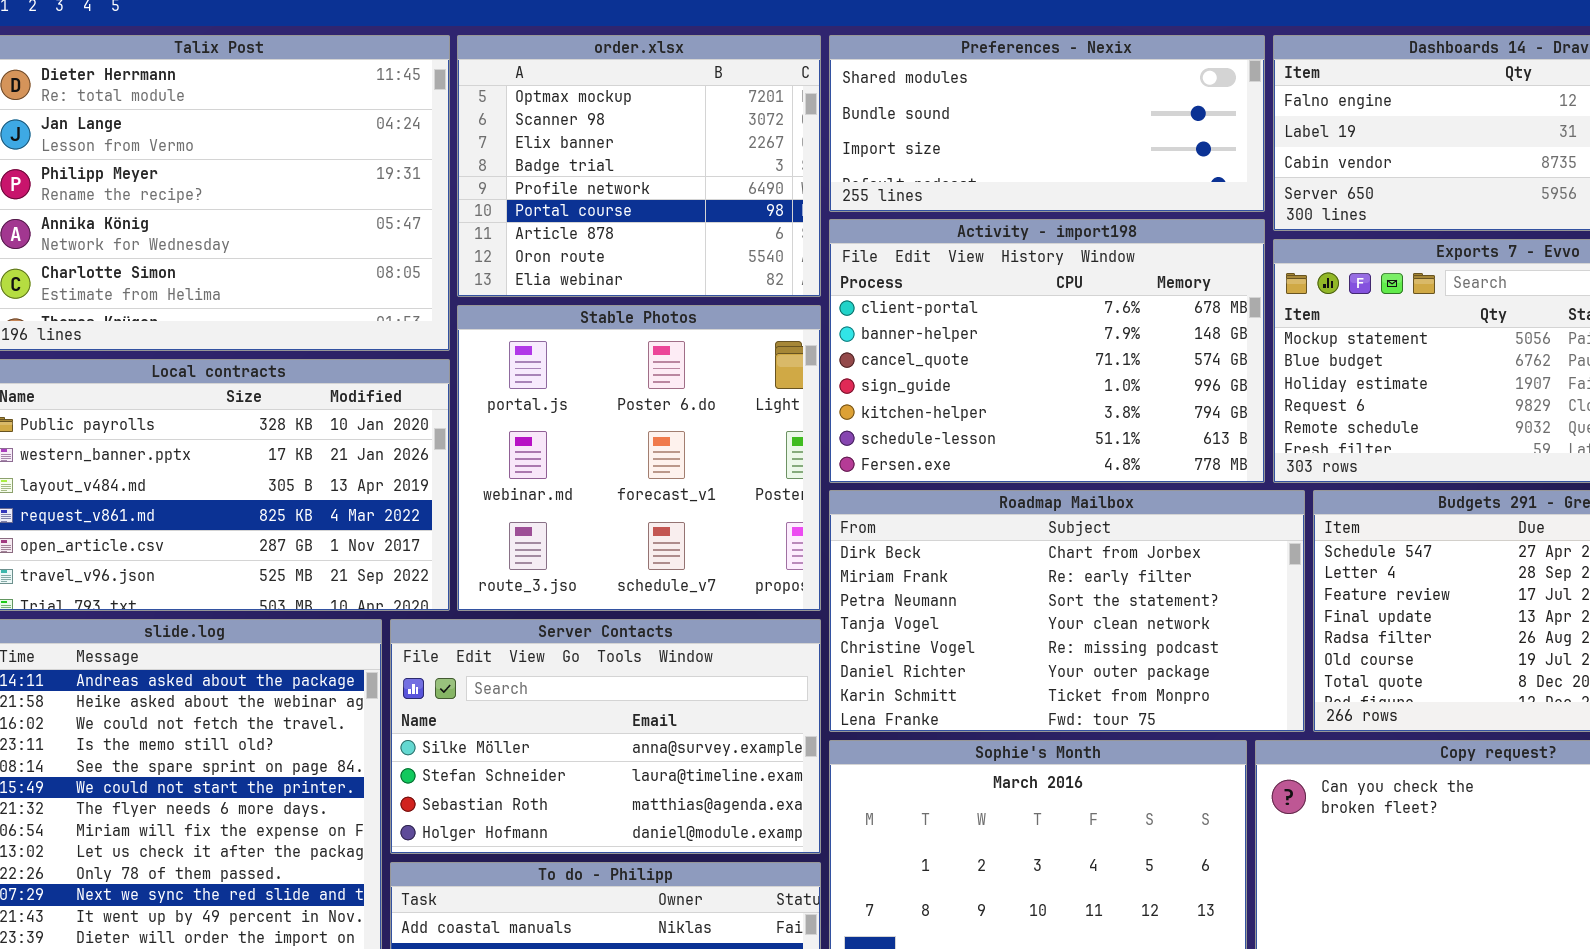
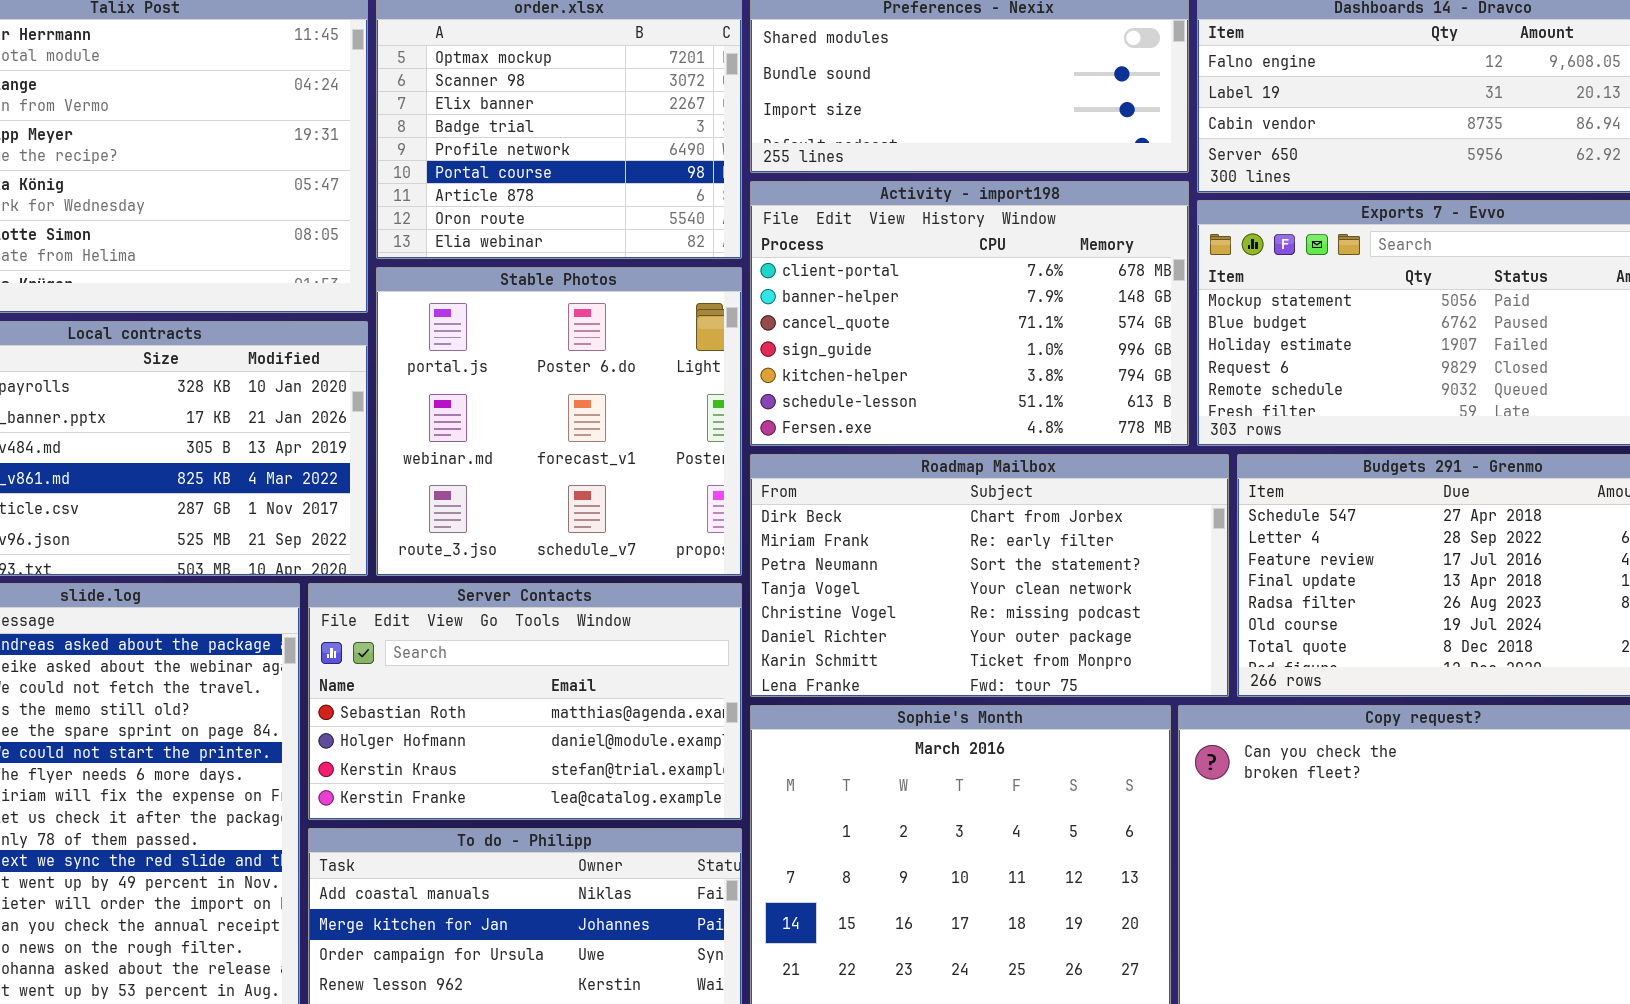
Server Contacts: [390,619,821,854] -> [308,583,742,820], scrolled down 2 rows

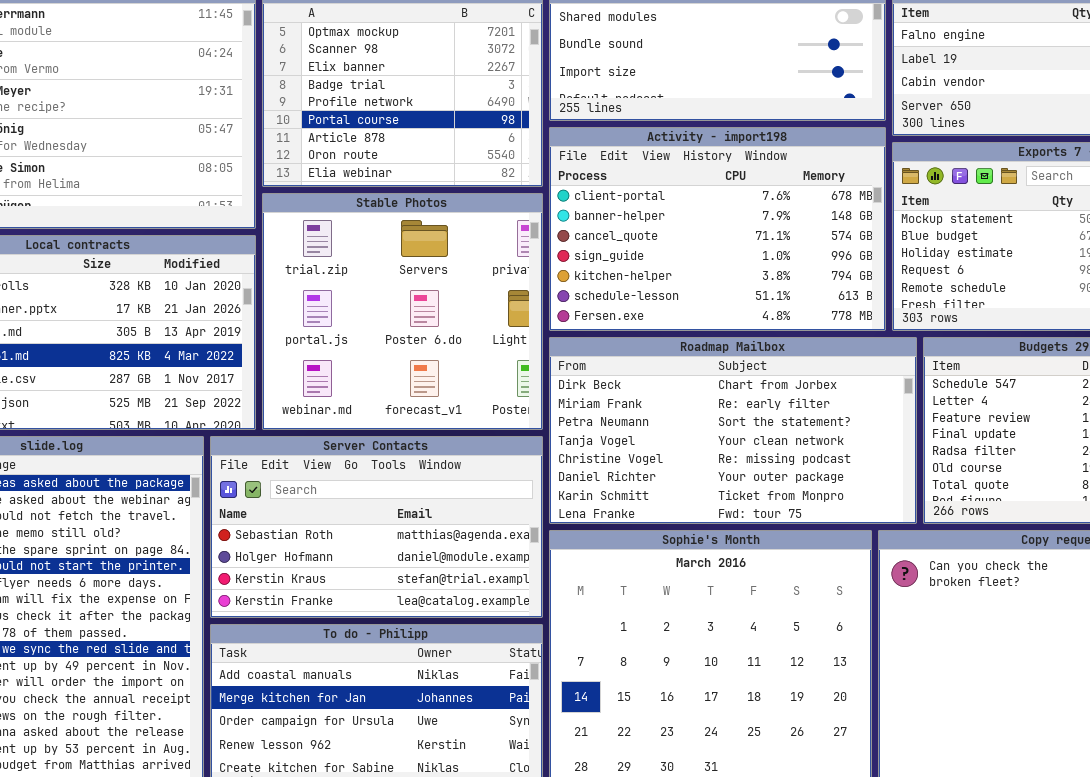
Stable Photos: [376,267,742,576] -> [262,193,543,430], scrolled up 1 row

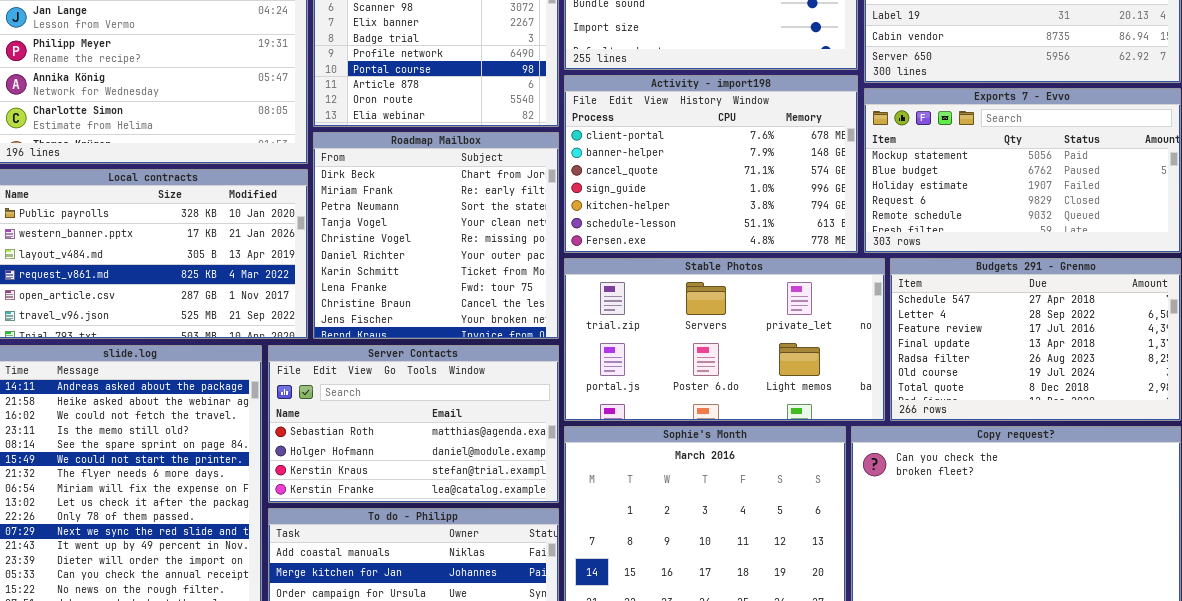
Stable Photos: [262,193,543,430] -> [564,258,885,421], moved, resized
Roadmap Mailbox: [549,337,917,524] -> [313,132,559,339], moved, resized

